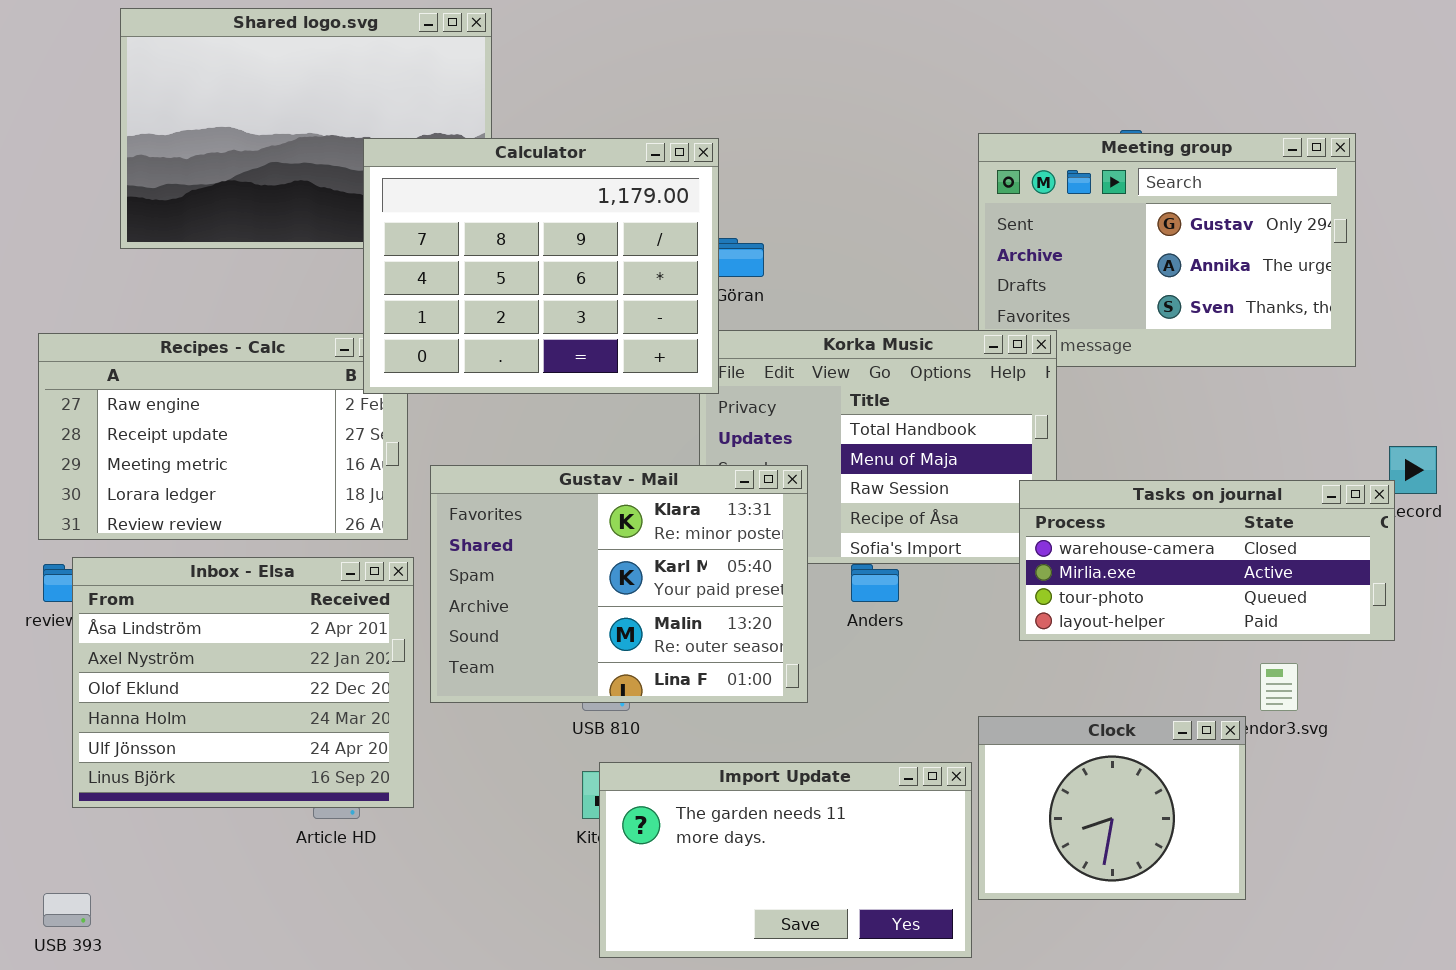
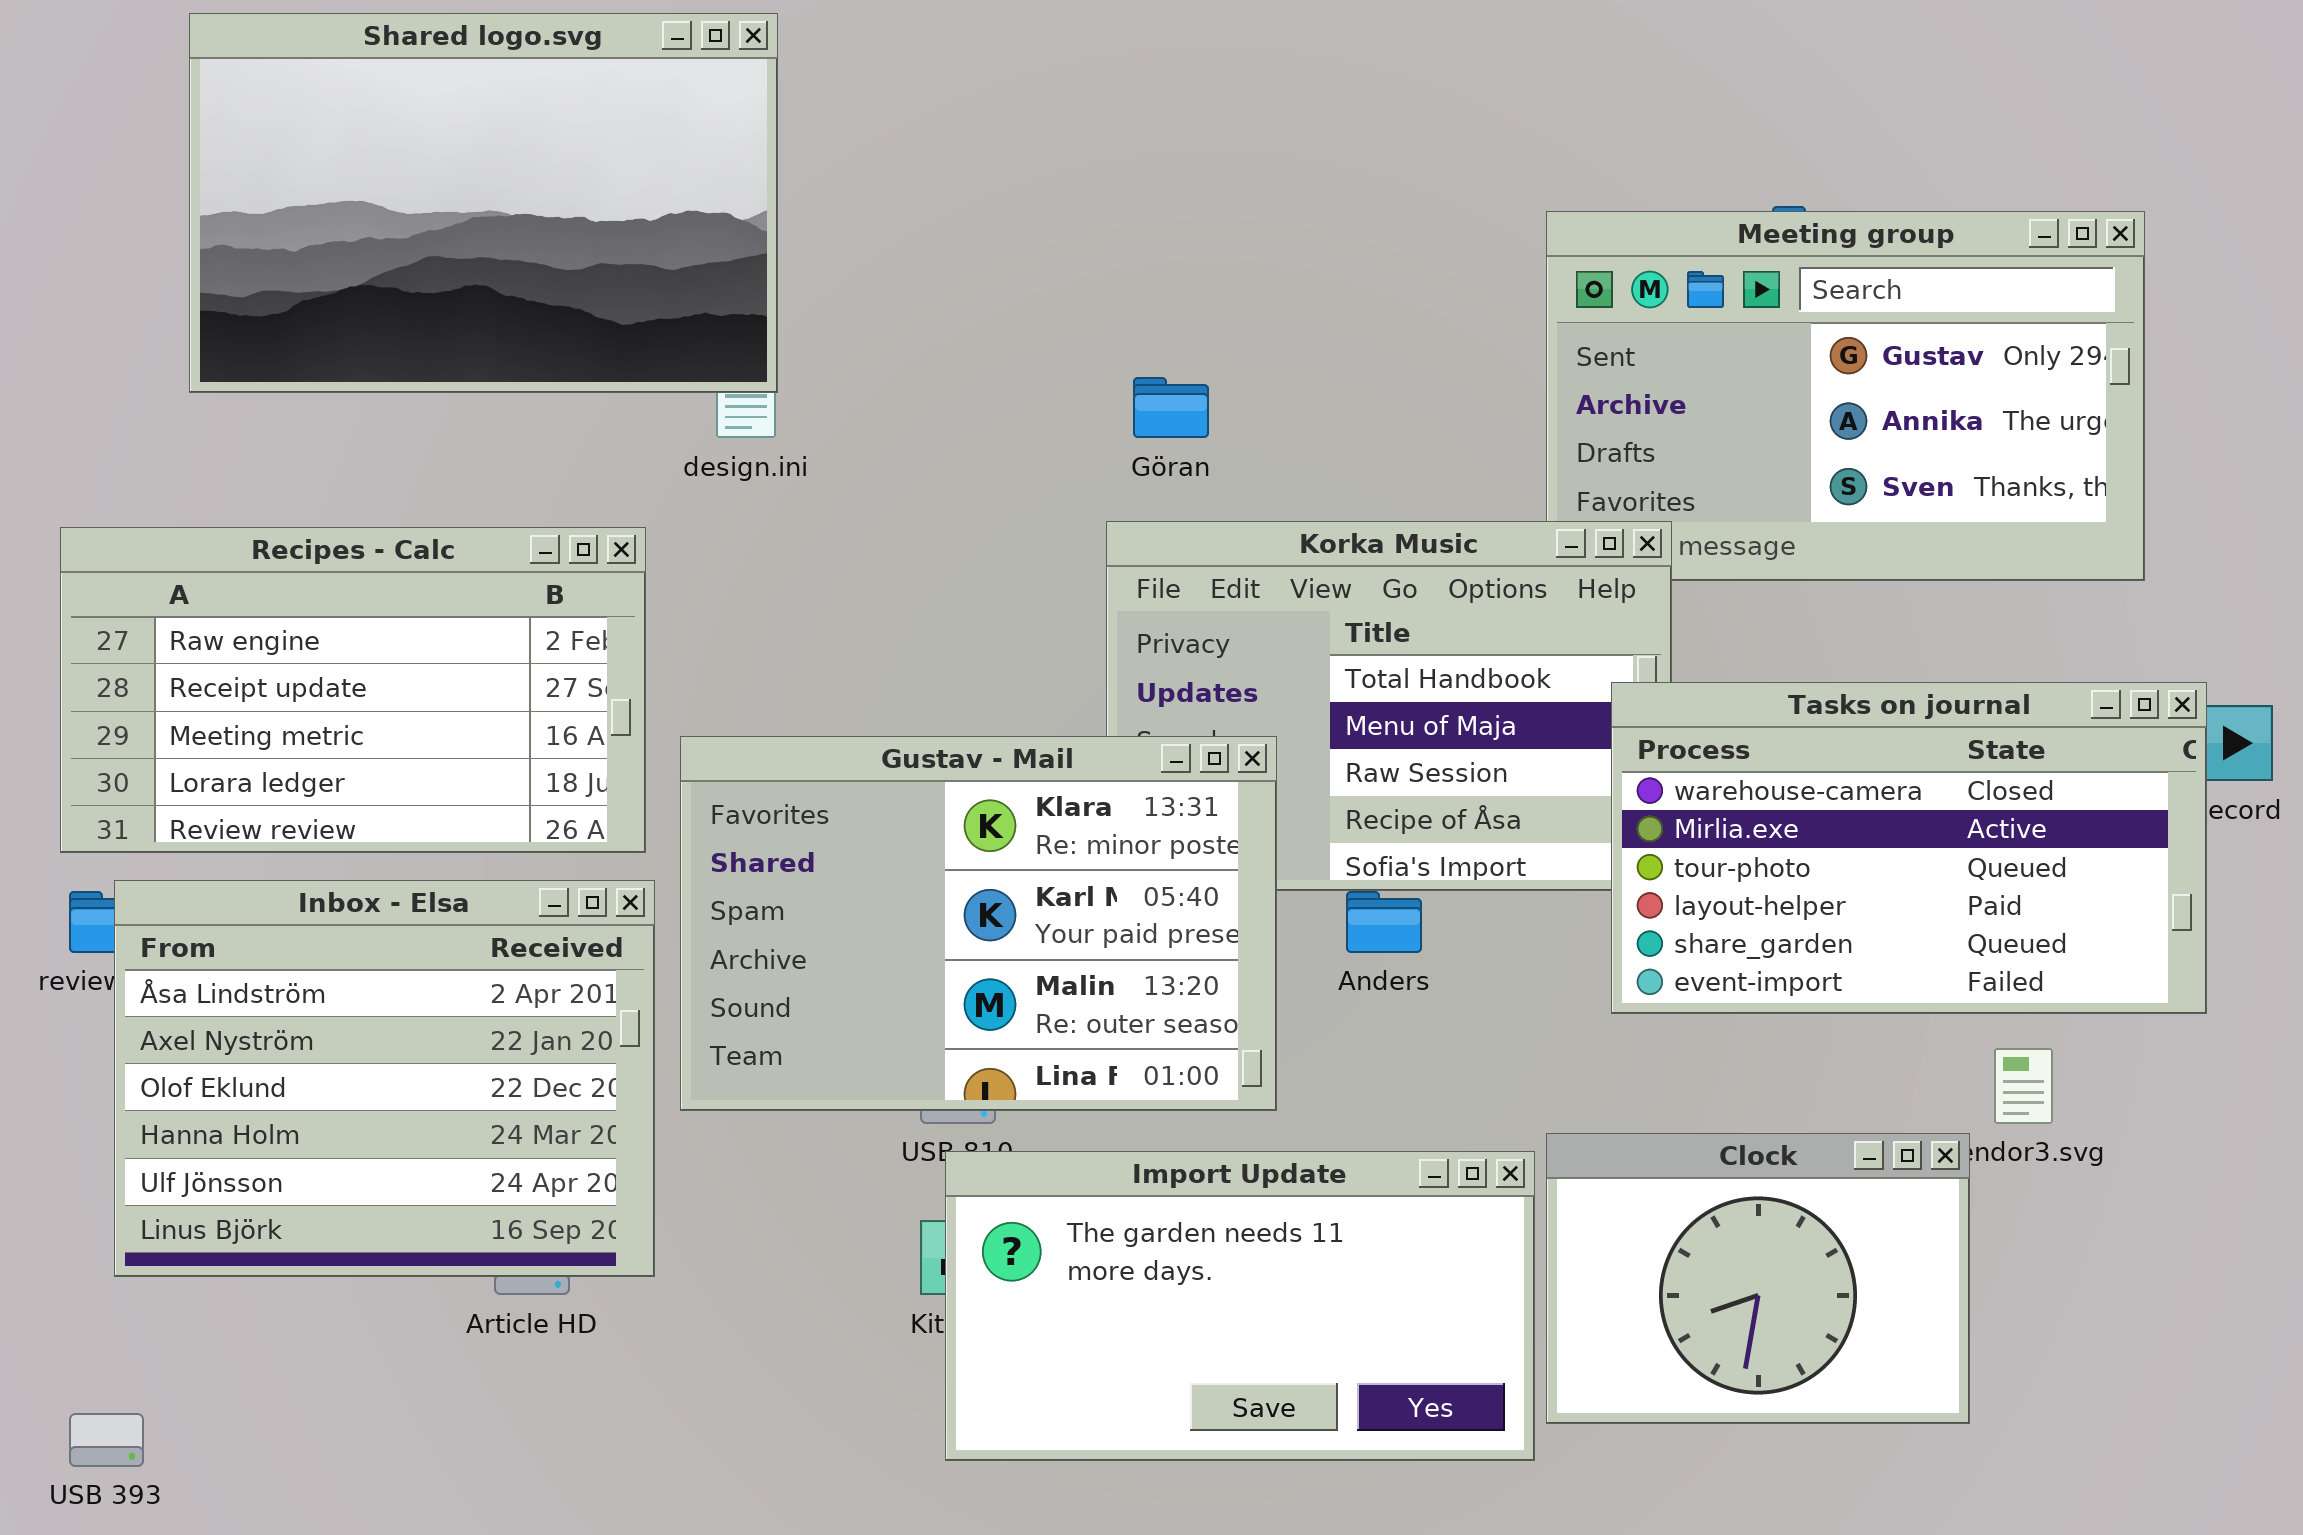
Calculator: [363,138,719,394] -> none, closed
Tasks on journal: [1019,480,1395,641] -> [1611,682,2207,1014], resized
Import Update: [599,762,972,958] -> [945,1151,1535,1461], moved

